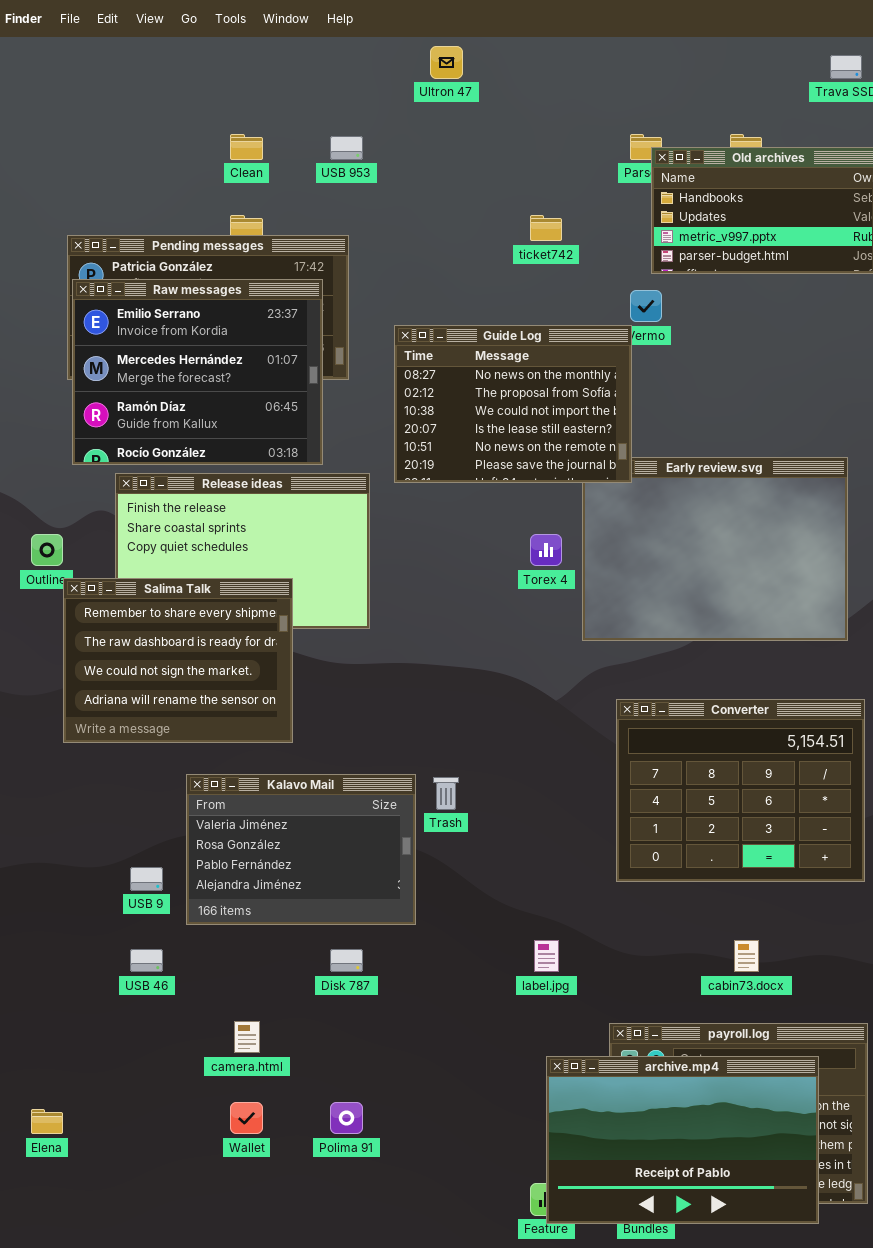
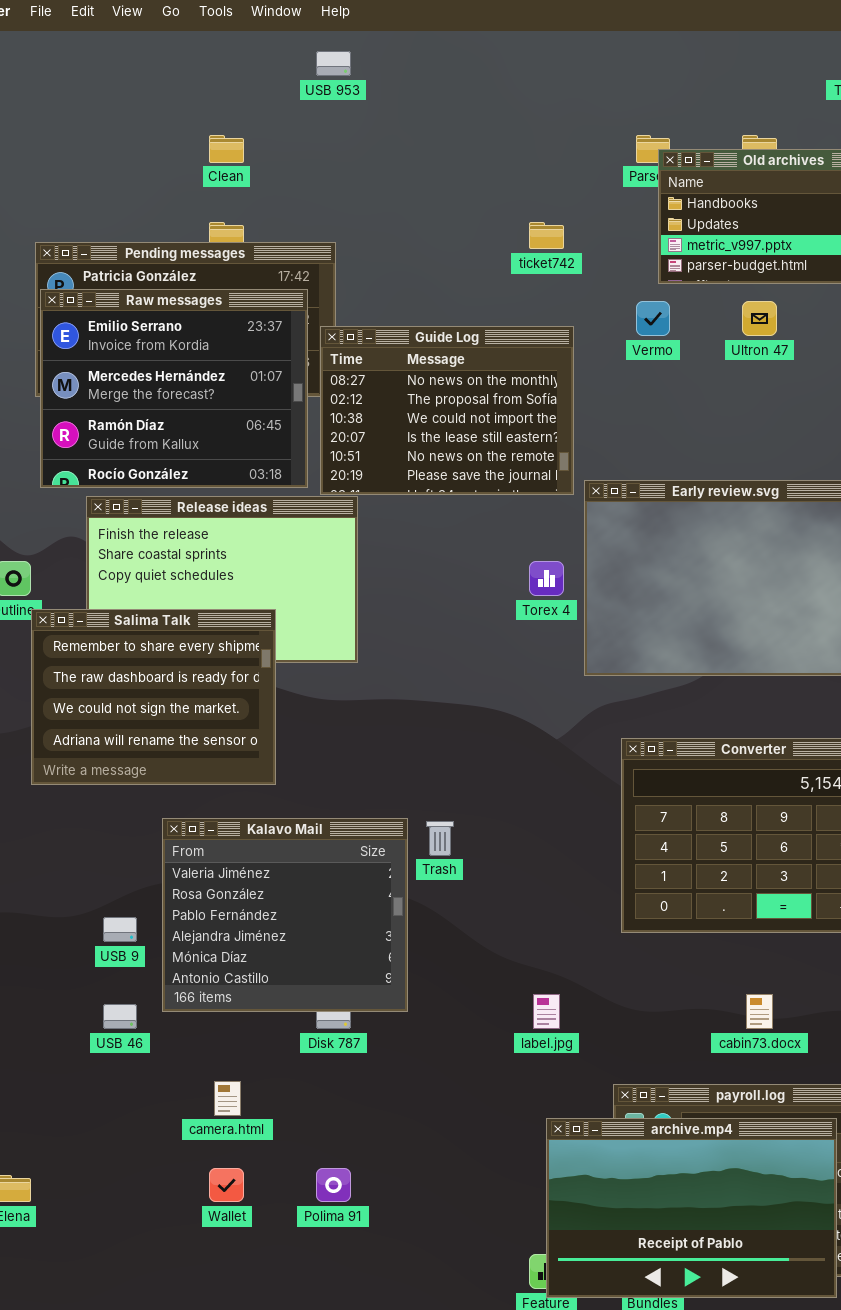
Ultron 47: [430,46,463,79] -> [742,301,777,336], moved
USB 953: [330,136,363,160] -> [316,51,351,76], moved
Guide Log: [394,325,632,483] -> [320,326,574,495], moved
Kalavo Mail: [186,774,416,925] -> [162,818,408,1012], resized

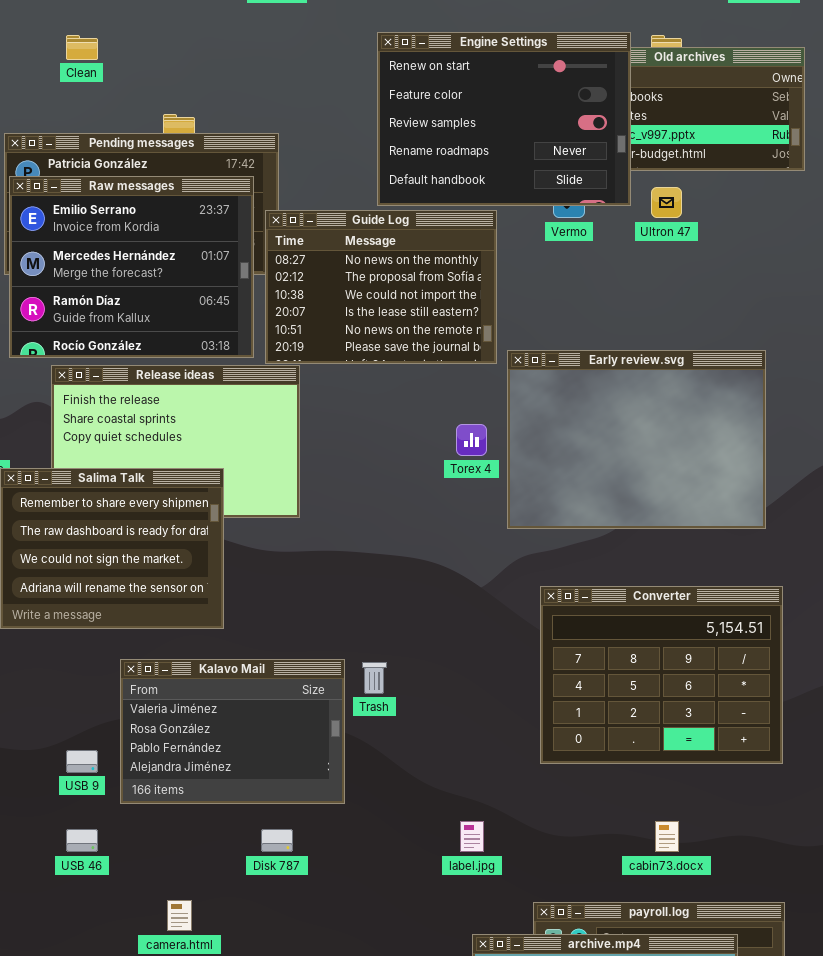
Engine Settings: none -> [377,32,631,206], opened
Clean: [209,135,244,163] -> [66,35,98,60], moved
Kalavo Mail: [162,818,408,1012] -> [120,659,345,804], resized

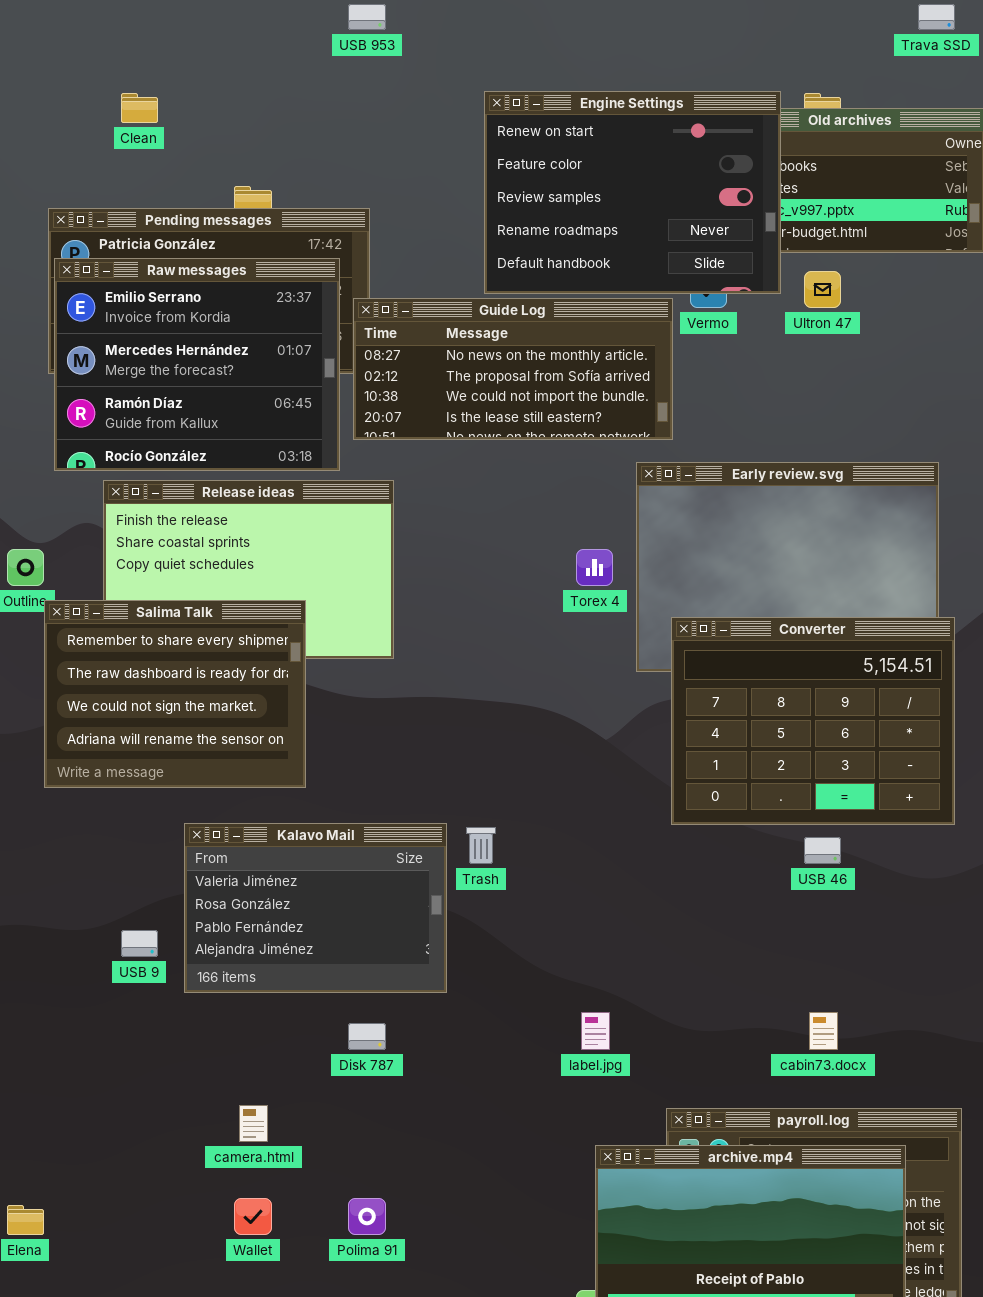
Guide Log: [265,210,497,364] -> [353,298,673,440], resized
Converter: [540,586,783,764] -> [671,617,955,825], moved
USB 46: [66,829,98,852] -> [804,837,841,864], moved

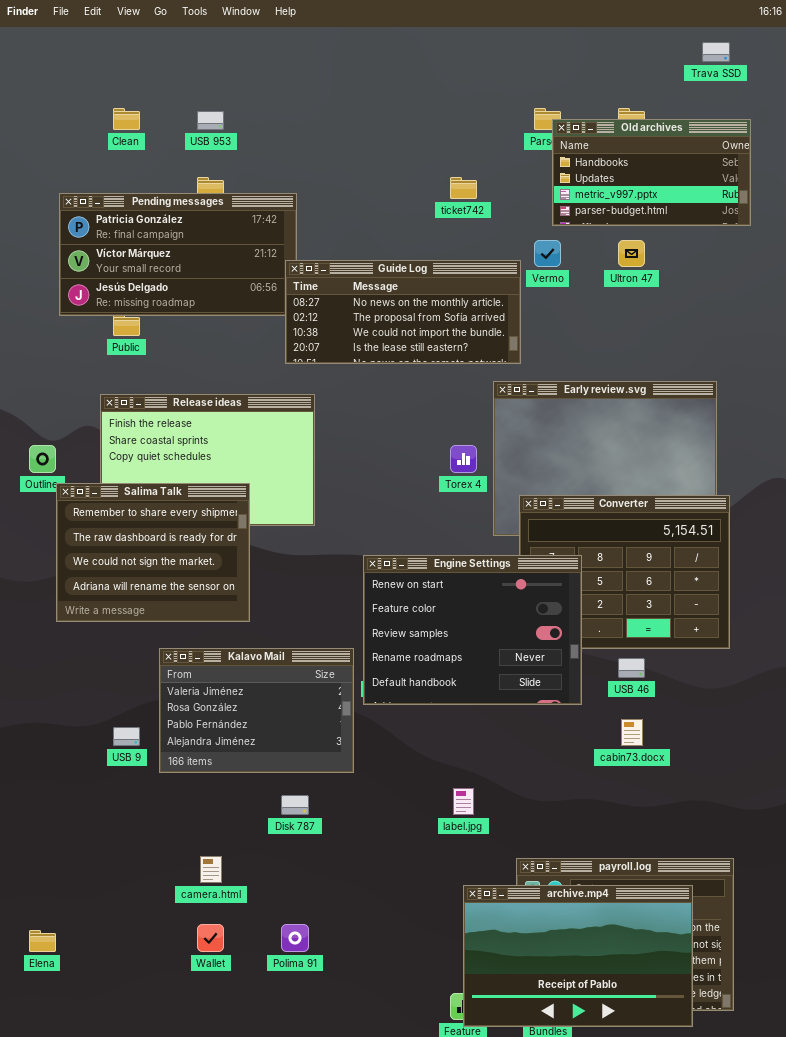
USB 953: [348,4,386,30] -> [197,111,224,130], moved
Engine Settings: [484,91,781,294] -> [363,555,582,705], moved
Raw messages: [54,258,340,471] -> none, closed
cabin73.docx: [809,1012,838,1050] -> [621,719,643,746], moved

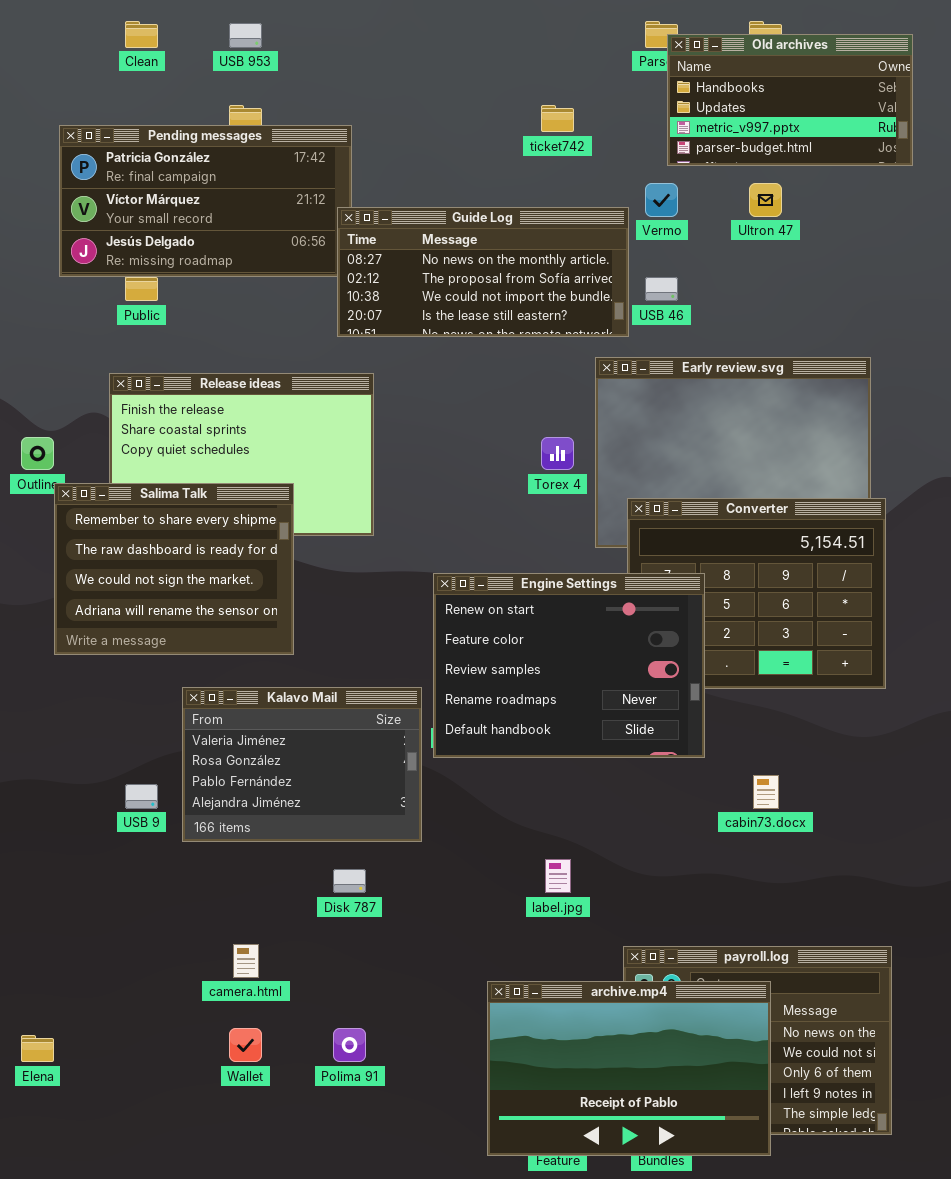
USB 46: [618,658,645,678] -> [645,277,678,301], moved
archive.mp4: [463,885,693,1027] -> [487,981,771,1156], moved

